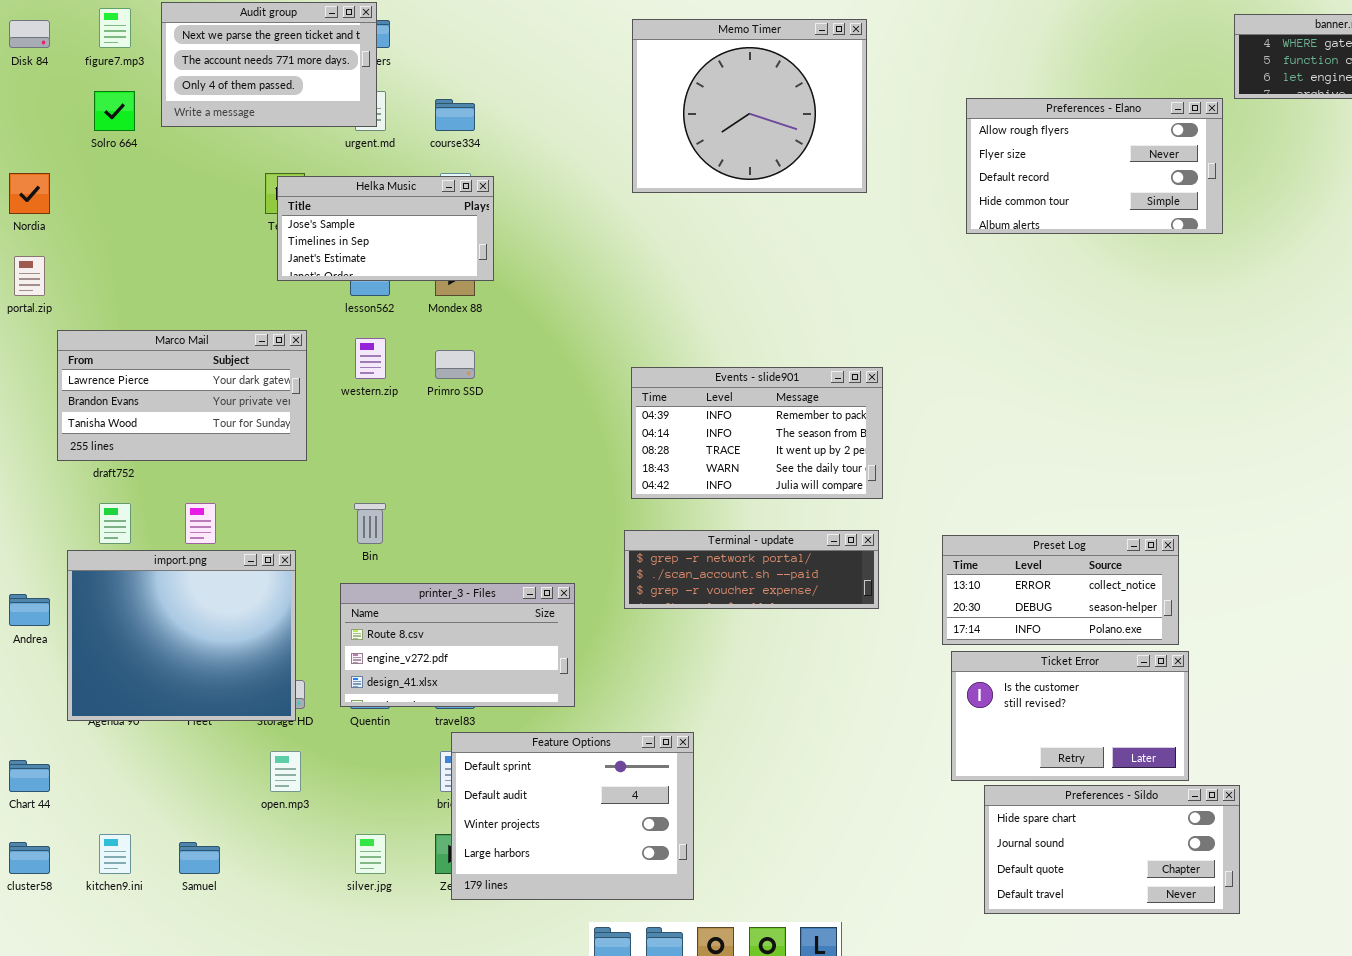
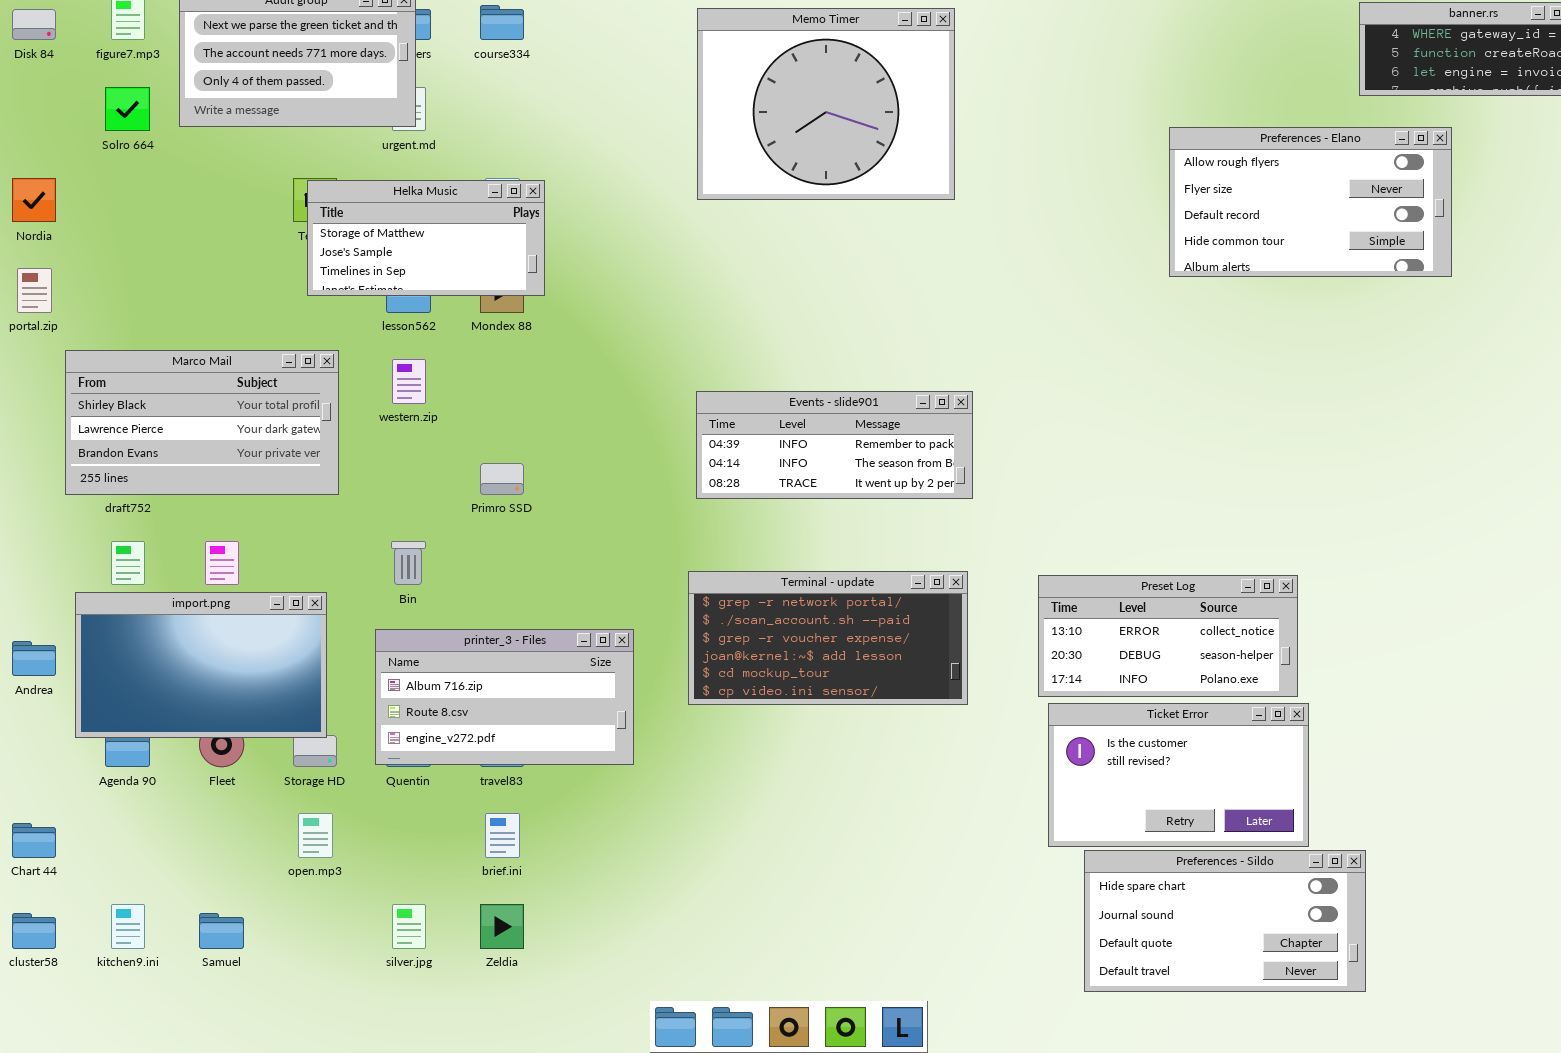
Preferences - Elano: [966,98,1223,234] -> [1169,127,1452,277], moved
course334: [435,99,475,131] -> [480,5,524,40], moved
Helka Music: [277,176,494,281] -> [307,180,545,296], scrolled up 1 row
Marco Mail: [57,330,307,461] -> [65,350,339,495], scrolled up 1 row
Primro SSD: [435,350,475,379] -> [480,463,524,495], moved
Events - slide901: [631,367,883,499] -> [696,391,973,499], resized
Terminal - update: [624,530,879,609] -> [688,571,968,705], resized
import.png: [67,550,296,721] -> [75,592,327,738], resized
printer_3 - Files: [340,583,575,707] -> [375,629,634,765], scrolled up 1 row
Feature Options: [451,732,694,900] -> none, closed

